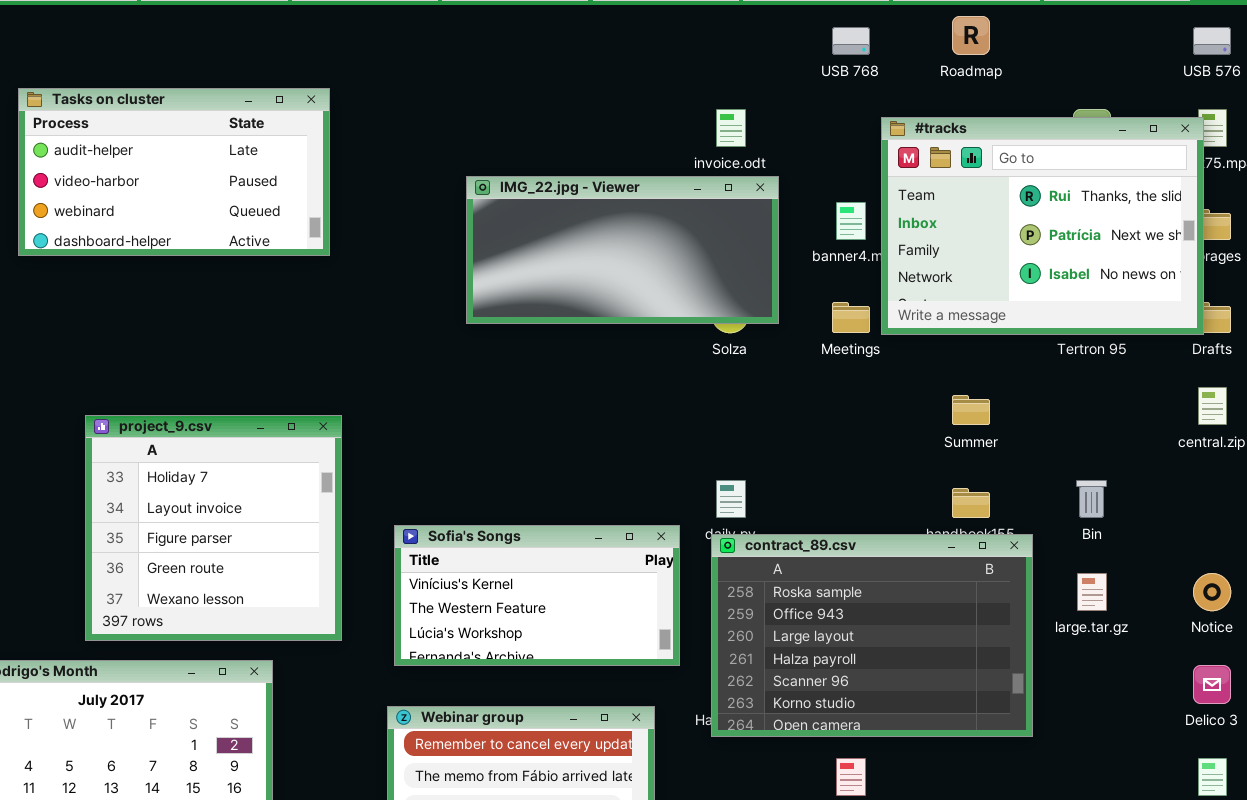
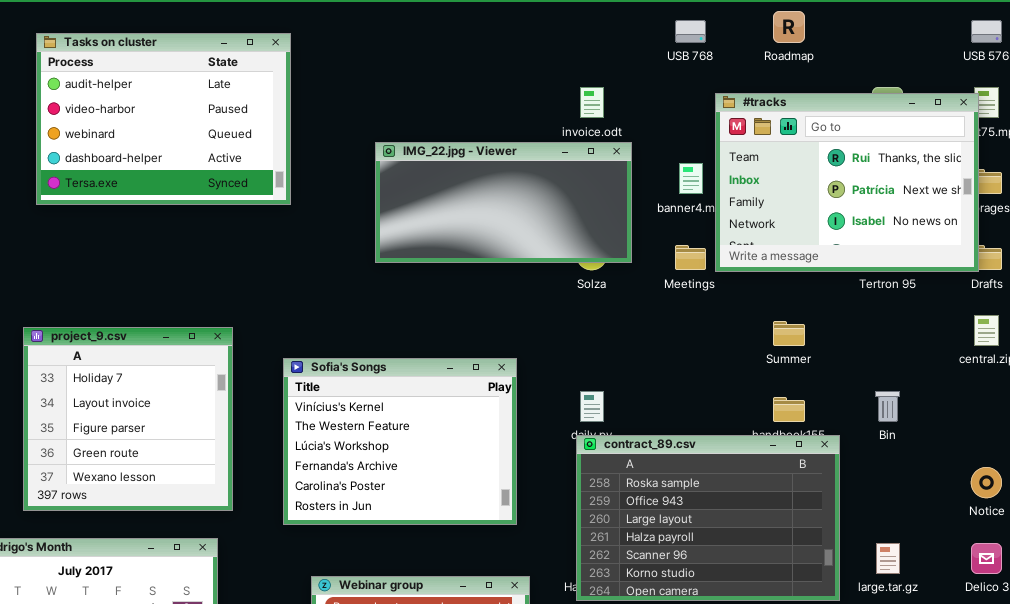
Tasks on cluster: [18,88,330,256] -> [36,33,291,205], moved, resized
project_9.csv: [85,415,342,641] -> [23,327,233,511], moved
Sofia's Songs: [394,525,680,666] -> [283,358,517,525], moved, resized
large.tar.gz: [1077,573,1107,611] -> [876,543,900,574], moved

